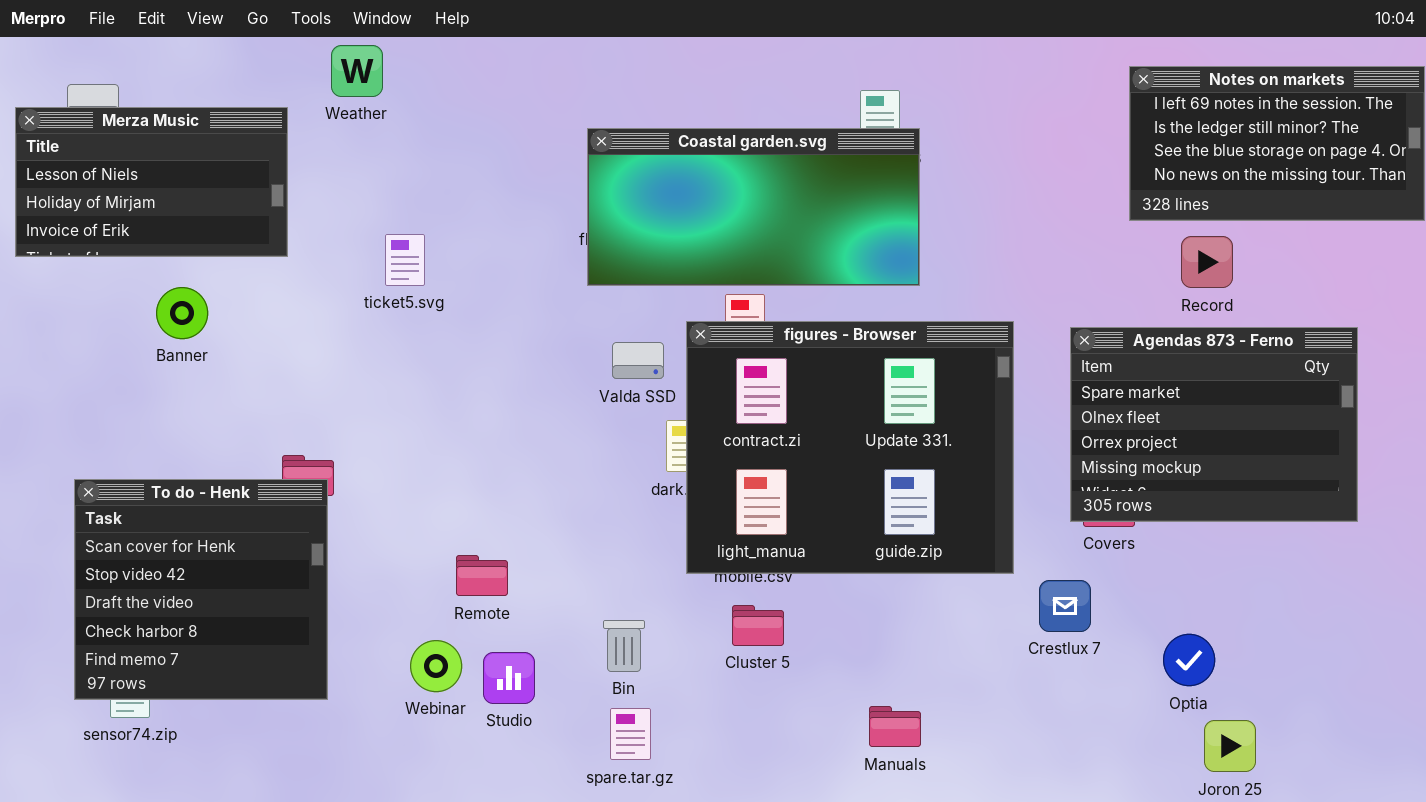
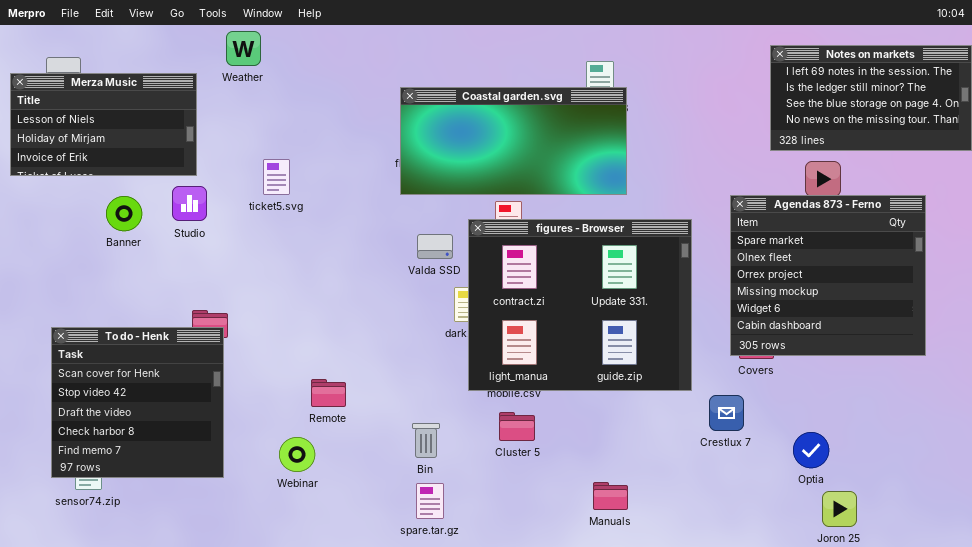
Agendas 873 - Ferno: [1070,327,1358,522] -> [730,195,926,356], resized
Studio: [483,652,535,704] -> [172,186,207,221], moved

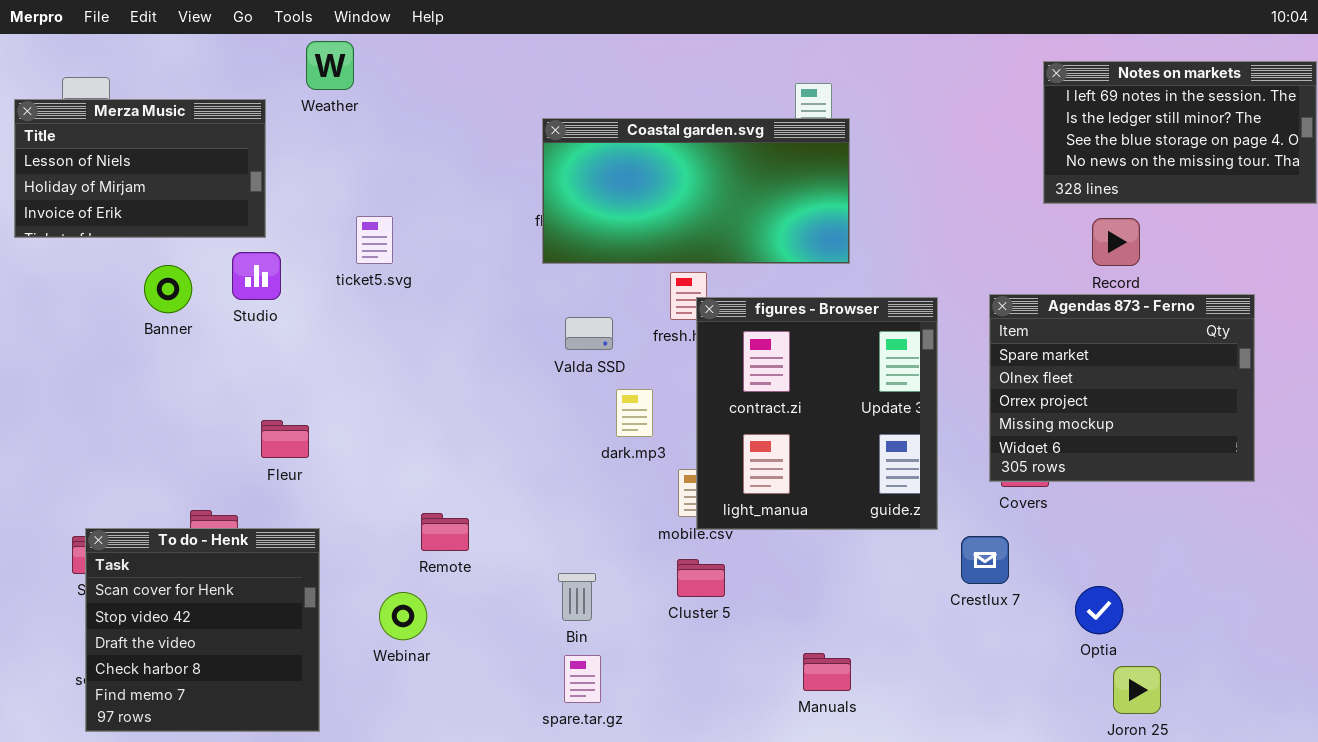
Agendas 873 - Ferno: [730,195,926,356] -> [989,294,1255,482], resized
figures - Browser: [468,219,692,391] -> [696,297,938,530], resized
To do - Henk: [51,327,224,478] -> [85,528,320,732], moved

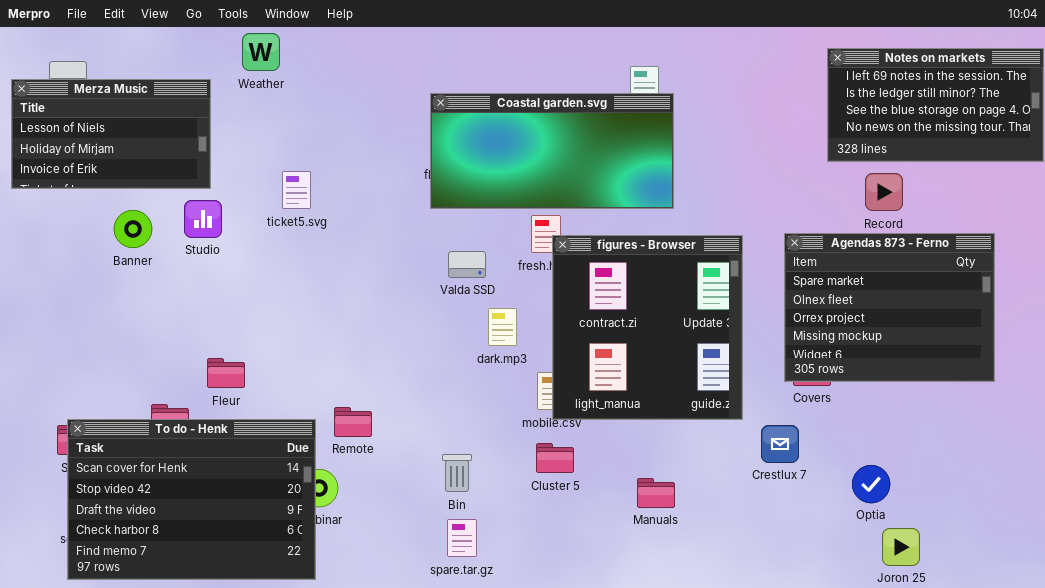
Fleur: [261,420,309,458] -> [207,358,245,388], moved
To do - Henk: [85,528,320,732] -> [67,419,316,580], resized
Manuals: [803,653,851,691] -> [637,478,675,508], moved

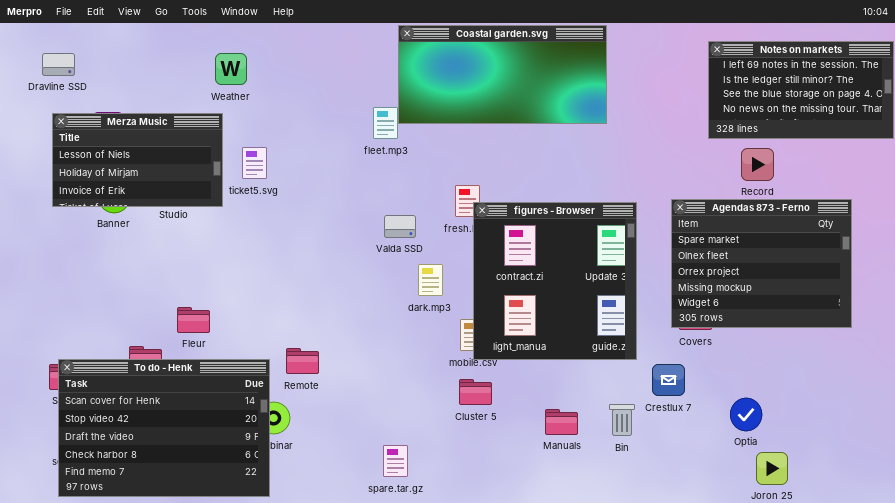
Weather: [242,33,280,71] -> [215,53,247,85], moved
Merza Music: [11,79,211,189] -> [52,113,223,207], moved
Coastal garden.svg: [430,93,674,209] -> [398,25,607,124], moved
Bin: [442,454,472,492] -> [609,404,635,436], moved

